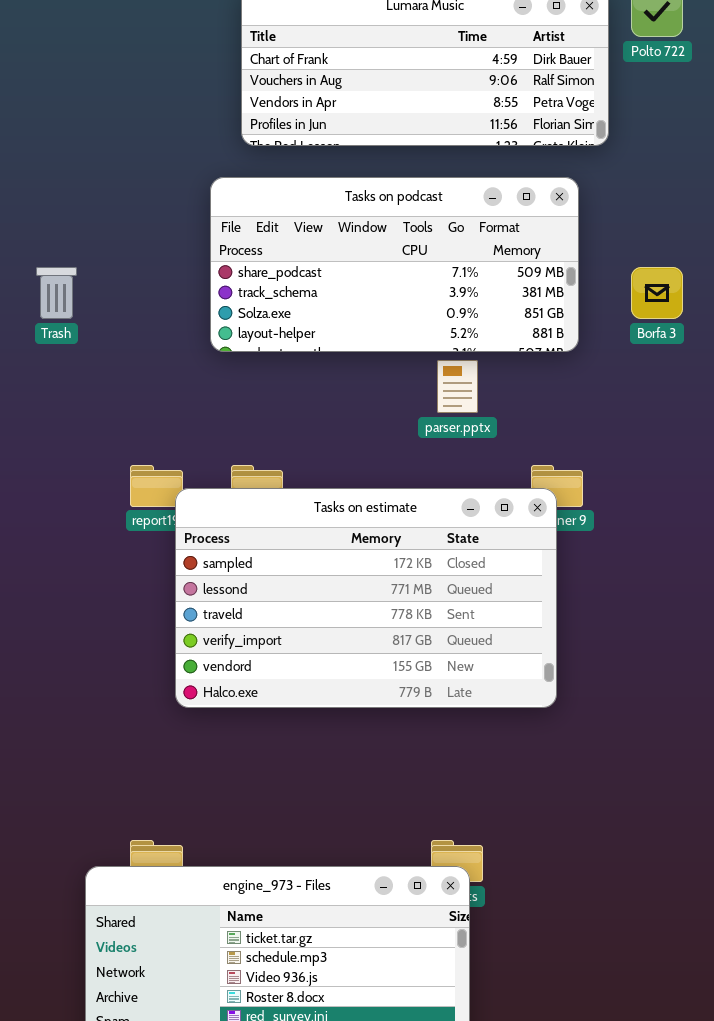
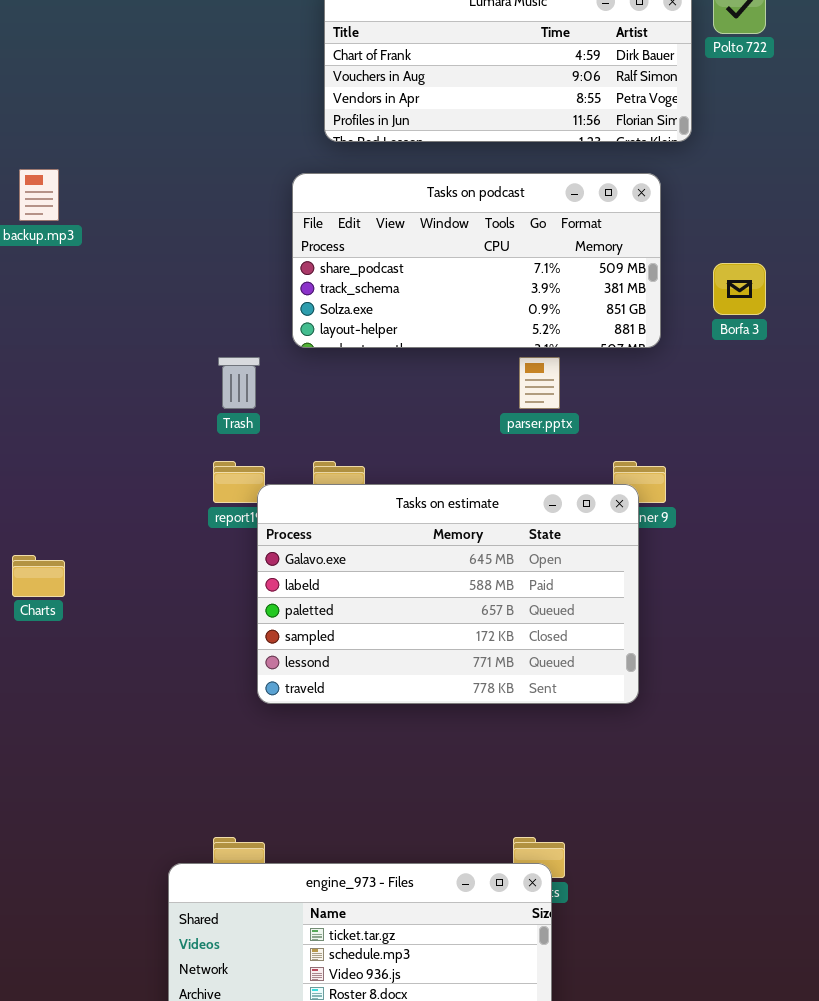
Trash: [36,267,77,319] -> [218,357,260,409], moved
Tasks on estimate: [175,488,557,708] -> [257,484,639,704], scrolled up 3 rows

